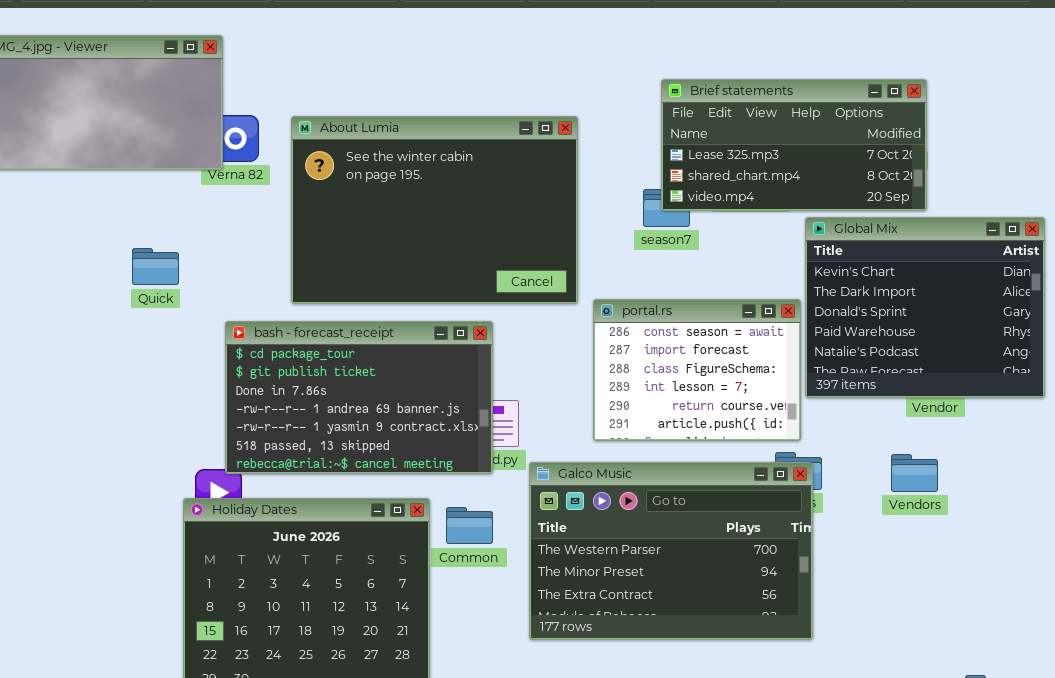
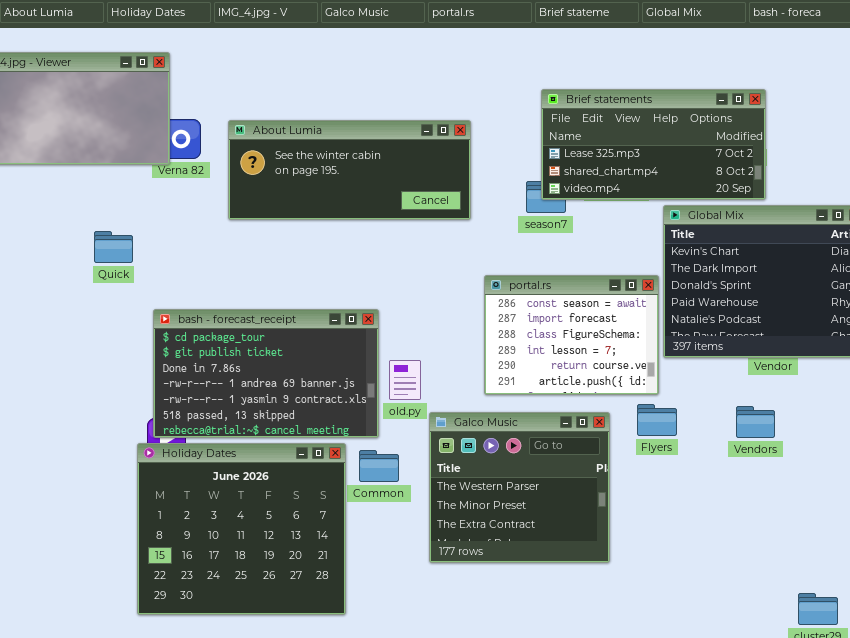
About Lumia: [291,116,578,304] -> [228,120,471,220], resized
bash - forecast_receipt: [225,321,493,474] -> [153,309,379,438], moved
Galco Music: [529,462,813,640] -> [429,412,610,563], resized

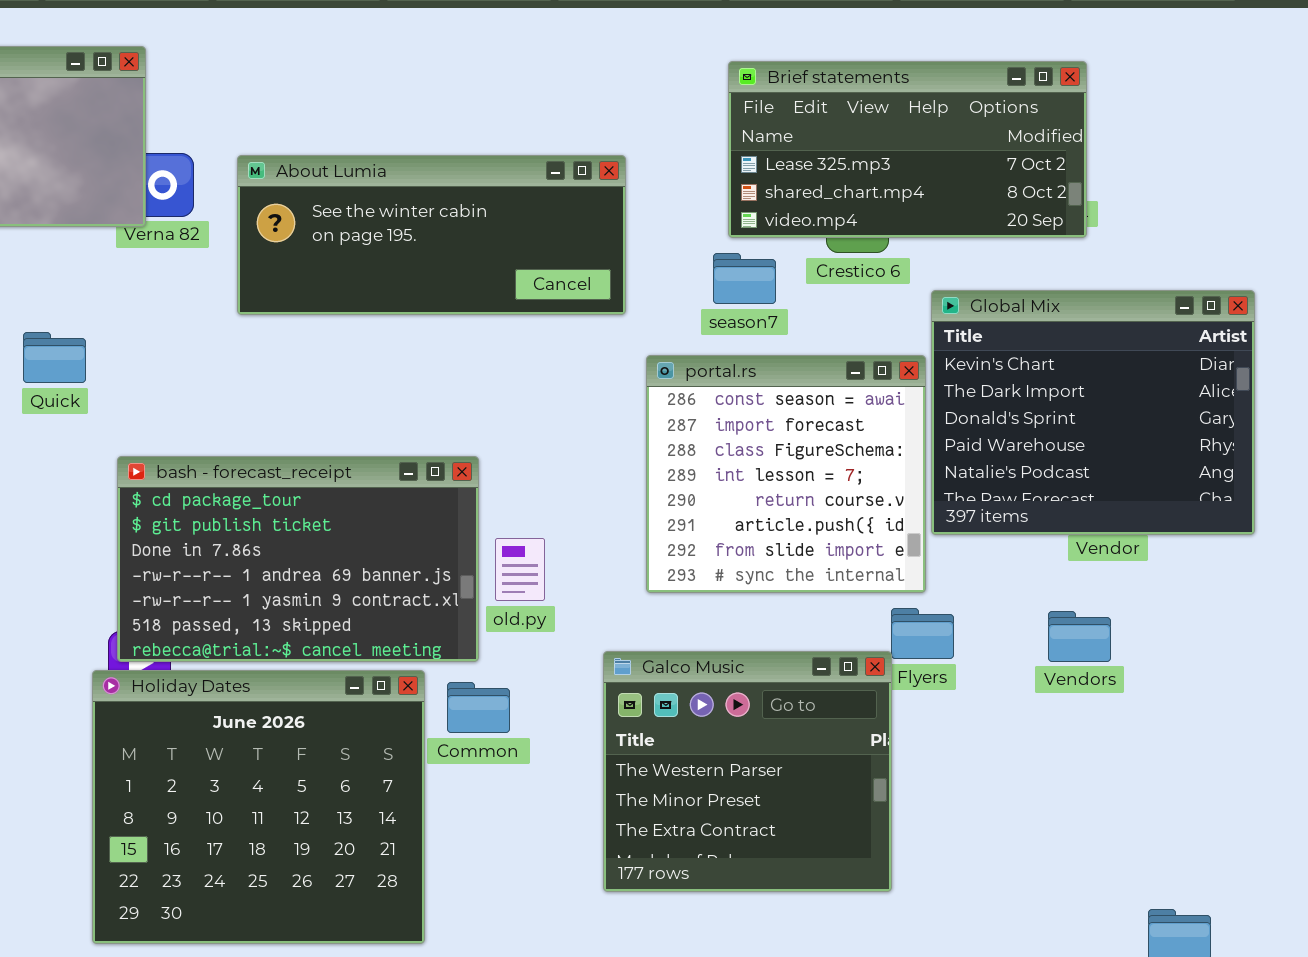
Brief statements: [541,89,766,200] -> [728,61,1087,238], moved
portal.rs: [484,275,659,395] -> [646,355,926,593], resized
Galco Music: [429,412,610,563] -> [603,651,892,892], moved

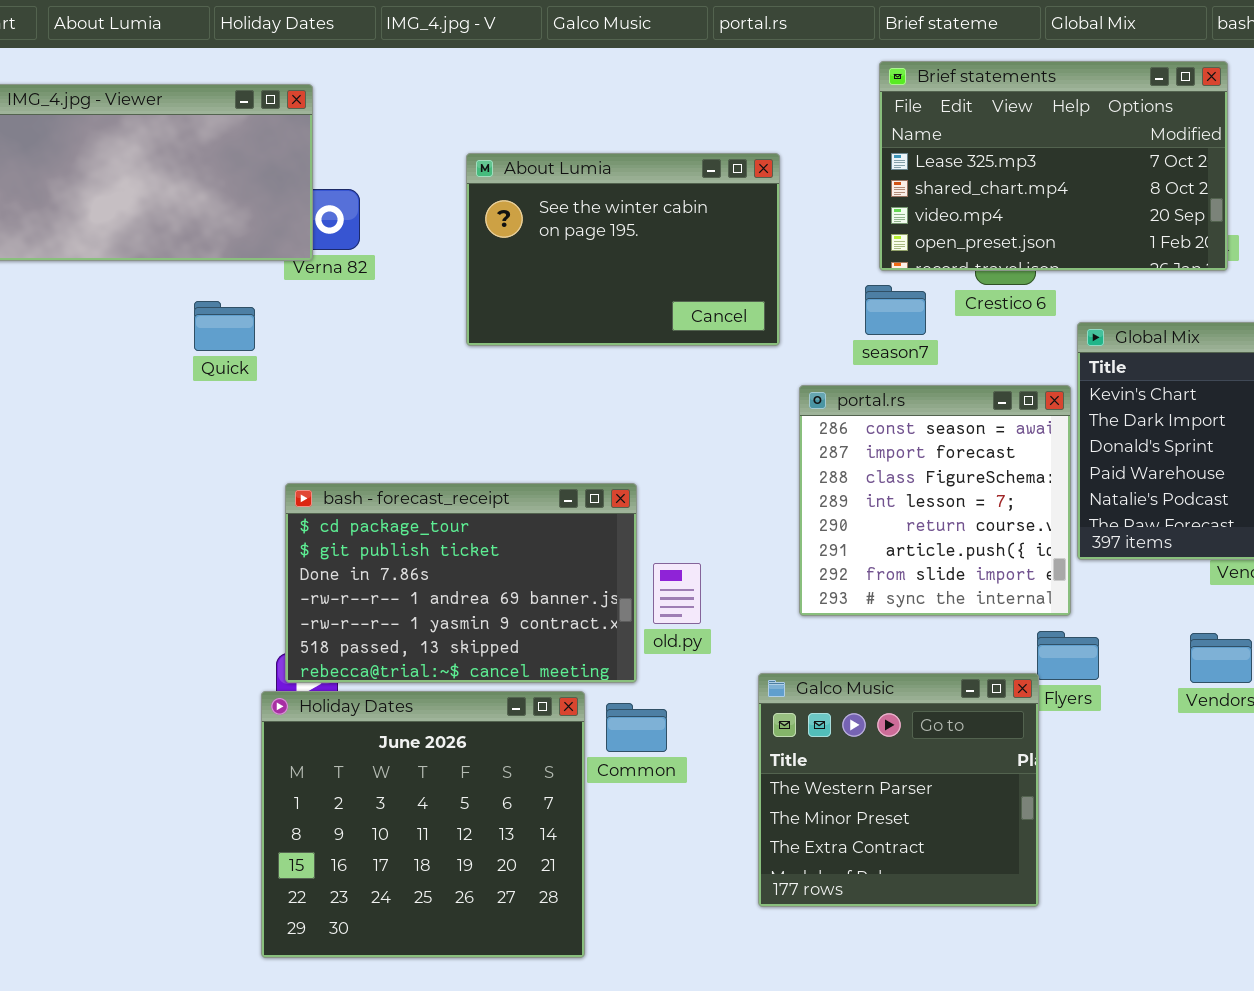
Brief statements: [728,61,1087,238] -> [879,61,1228,271], resized
About Lumia: [237,155,626,315] -> [466,153,780,346], resized
Quick: [23,332,86,383] -> [194,301,255,351], moved

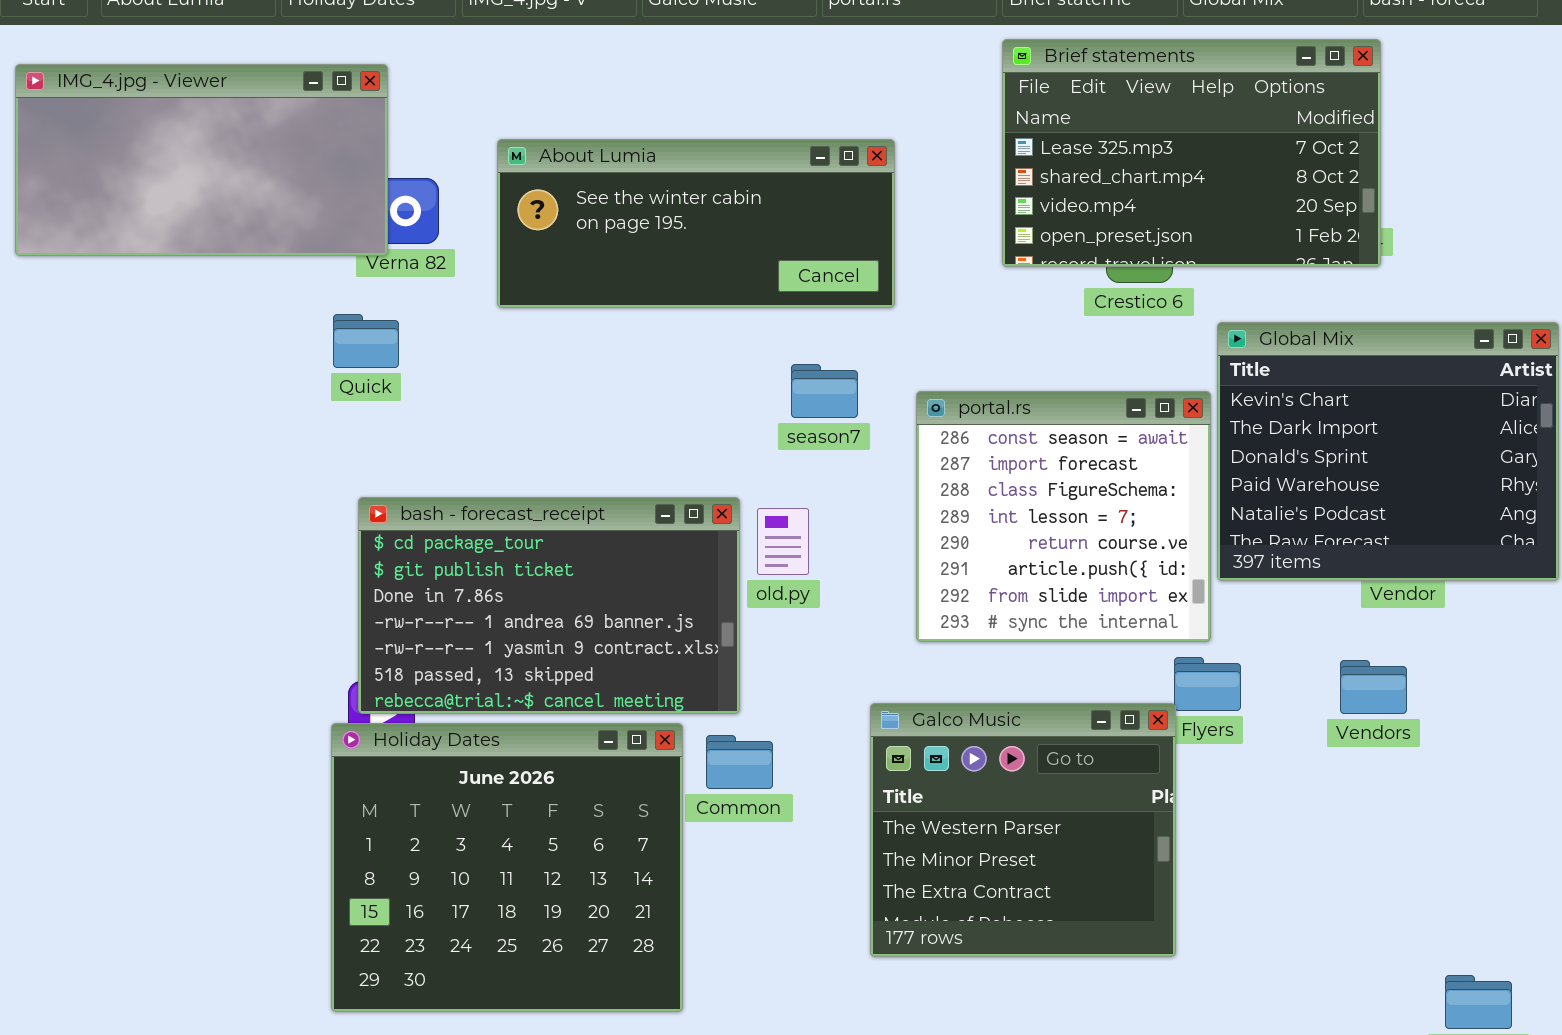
About Lumia: [466,153,780,346] -> [497,139,895,308], resized
season7: [865,285,926,335] -> [791,364,858,418], moved
Quick: [194,301,255,351] -> [333,314,399,368], moved
old.py: [653,563,701,624] -> [757,508,809,575], moved

